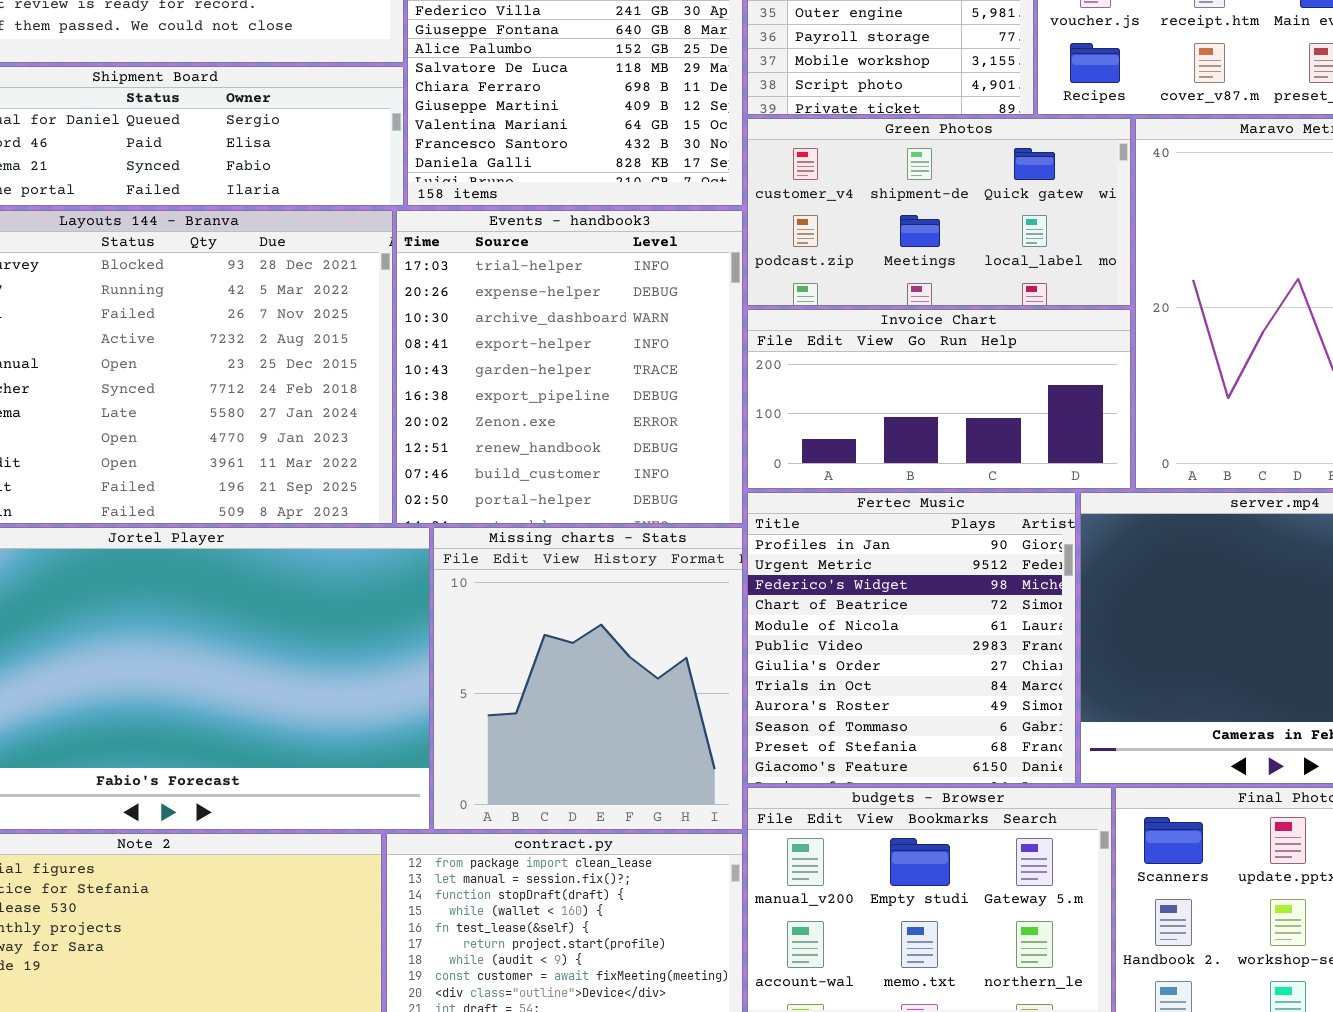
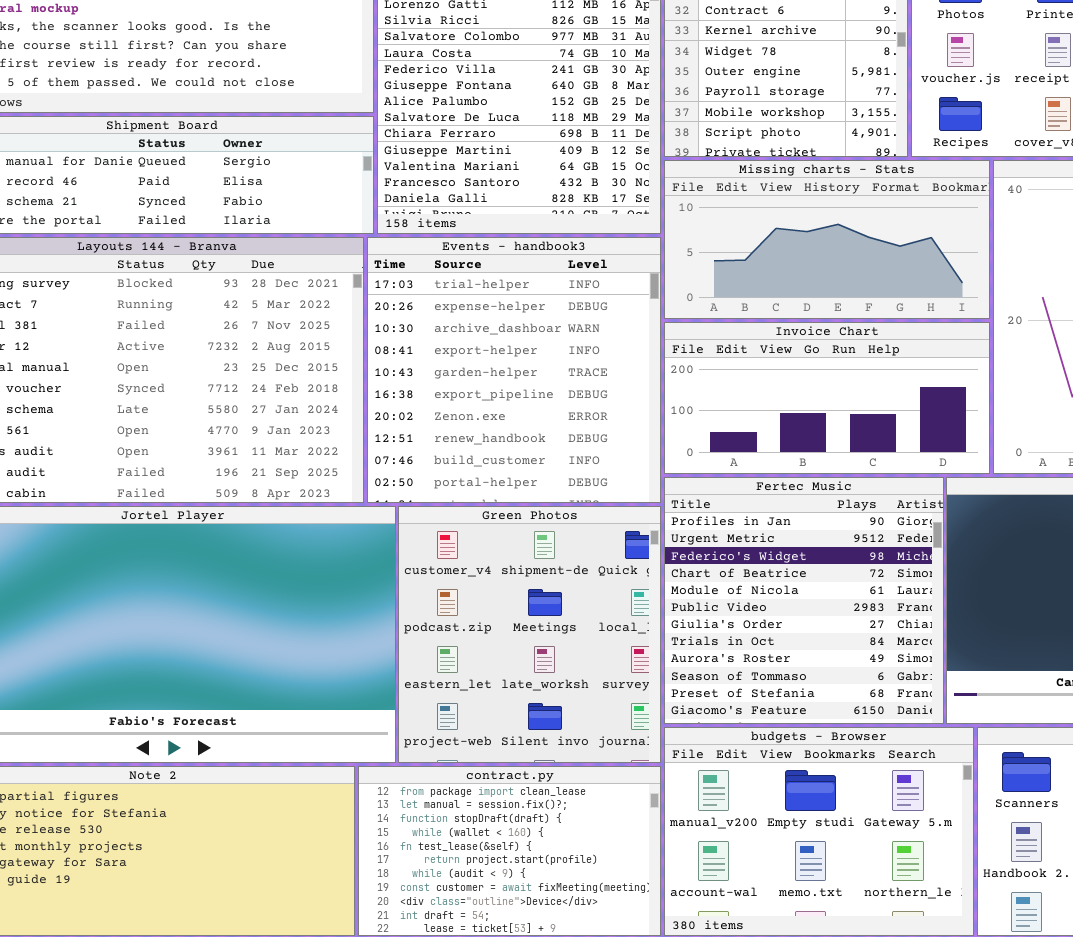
Green Photos: [747,118,1131,306] -> [398,506,661,763], moved, resized
Missing charts - Stats: [433,527,743,830] -> [664,160,990,319], moved, resized

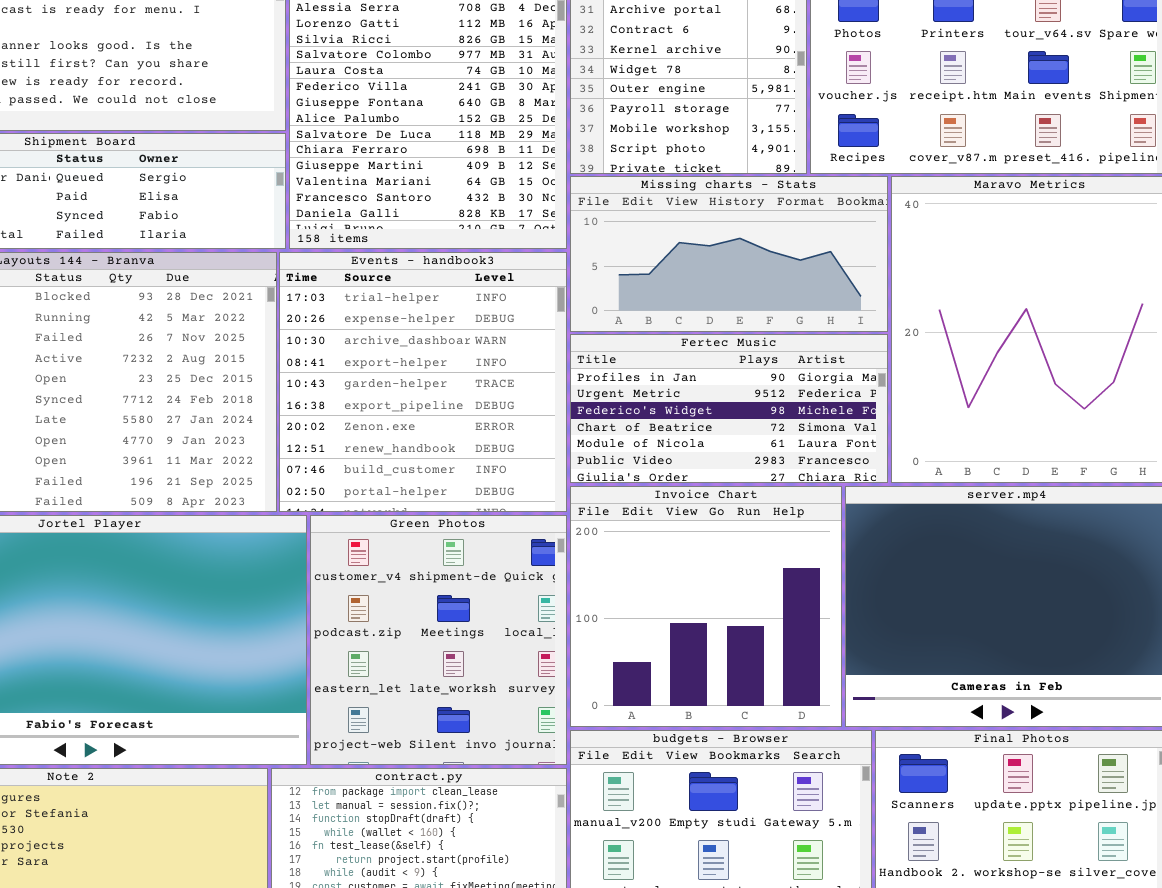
Invoice Chart: [664,322,990,474] -> [570,486,842,727], moved, resized
Fertec Music: [664,477,944,724] -> [570,334,888,483], moved, resized

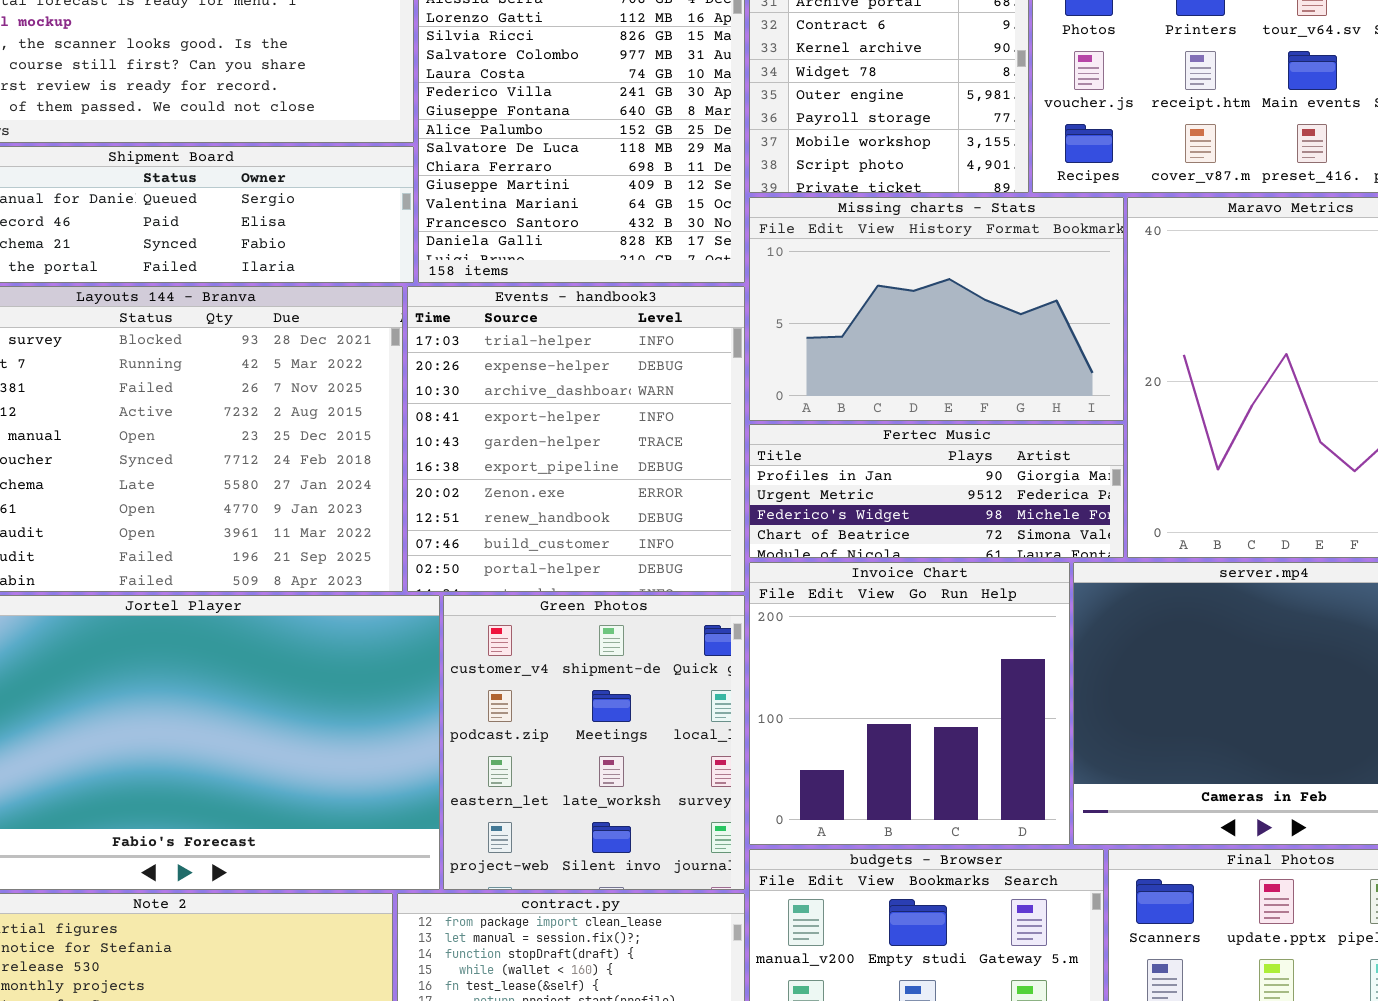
Missing charts - Stats: [570,176,888,332] -> [749,197,1124,421], resized
Fertec Music: [570,334,888,483] -> [749,424,1124,558], resized

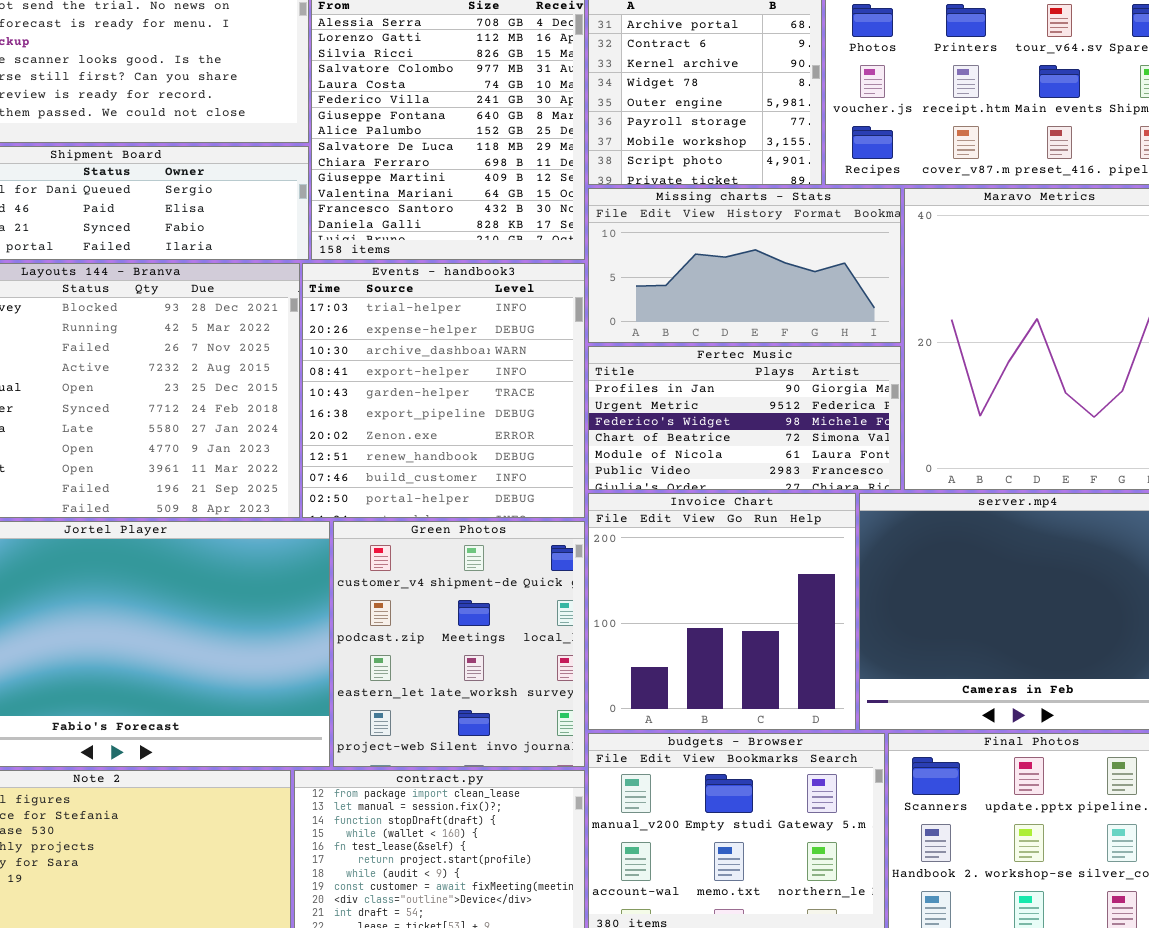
Missing charts - Stats: [749,197,1124,421] -> [588,188,901,343], resized
Fertec Music: [749,424,1124,558] -> [588,346,901,490], resized

